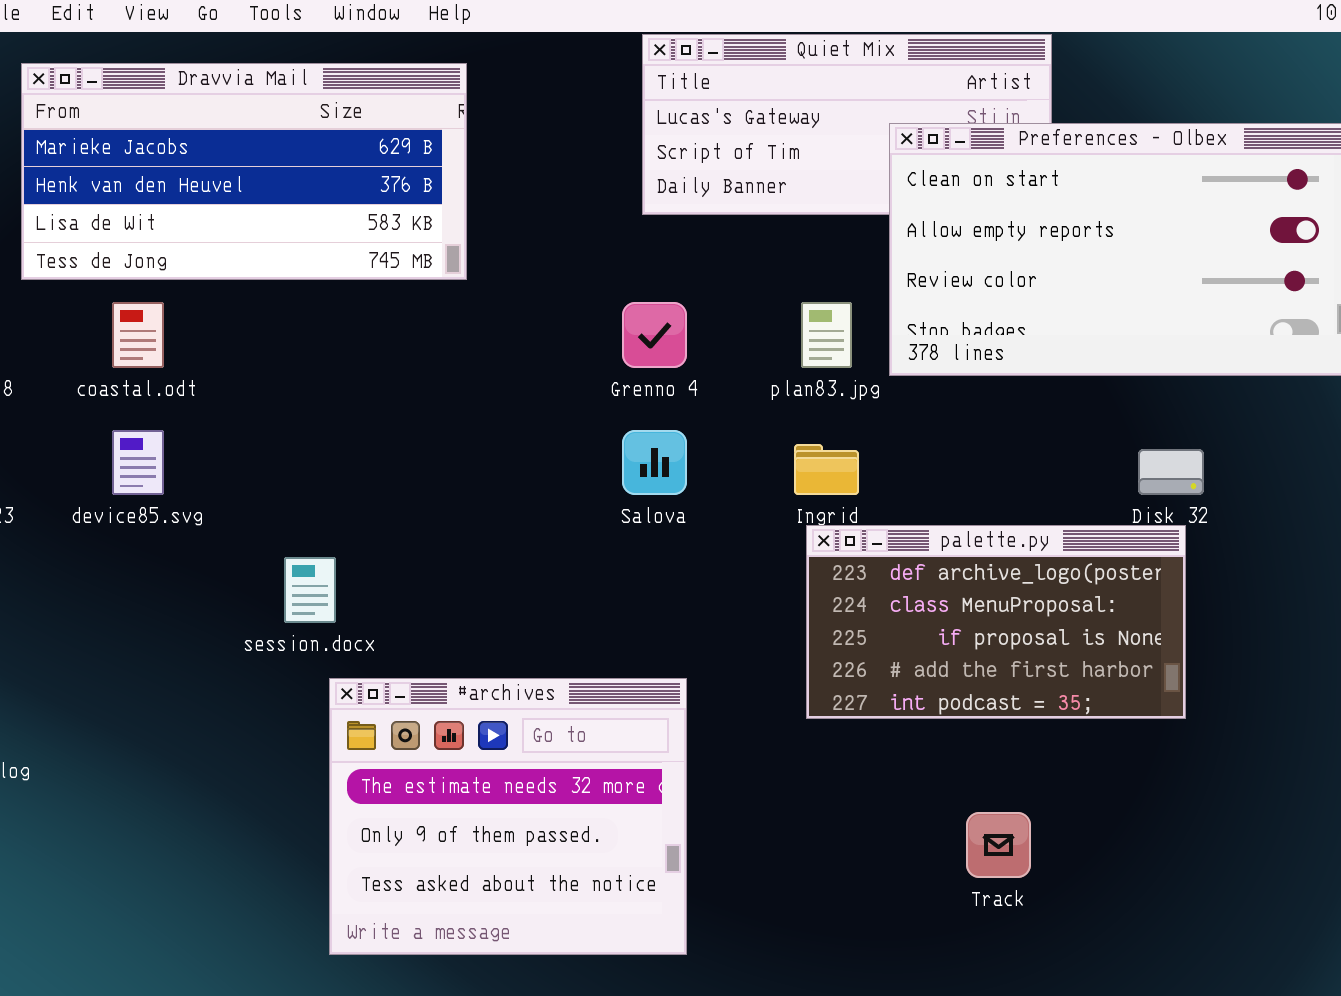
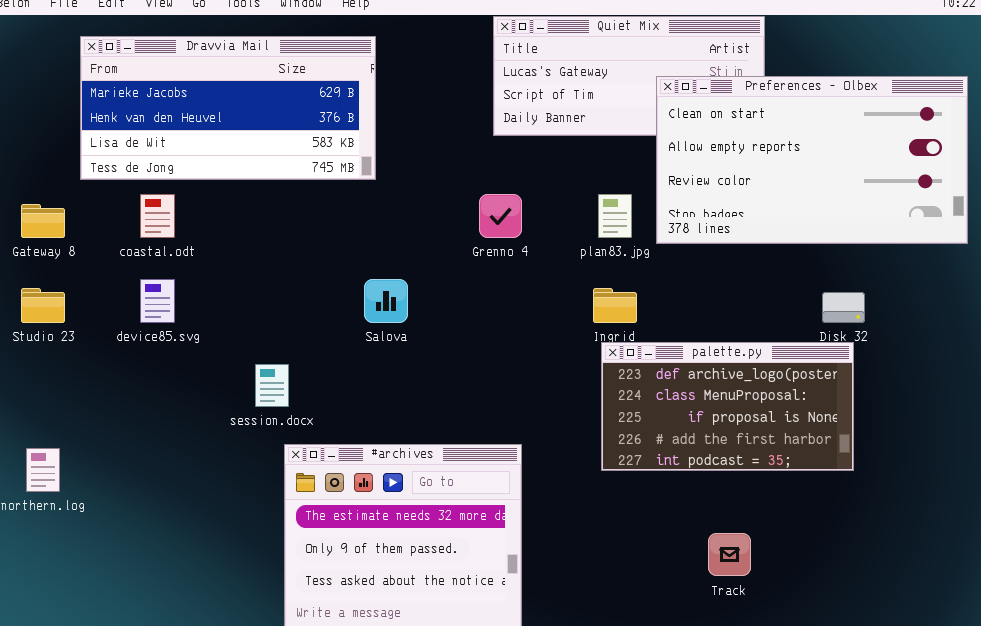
Salova: [622,430,687,495] -> [364,279,408,323], moved

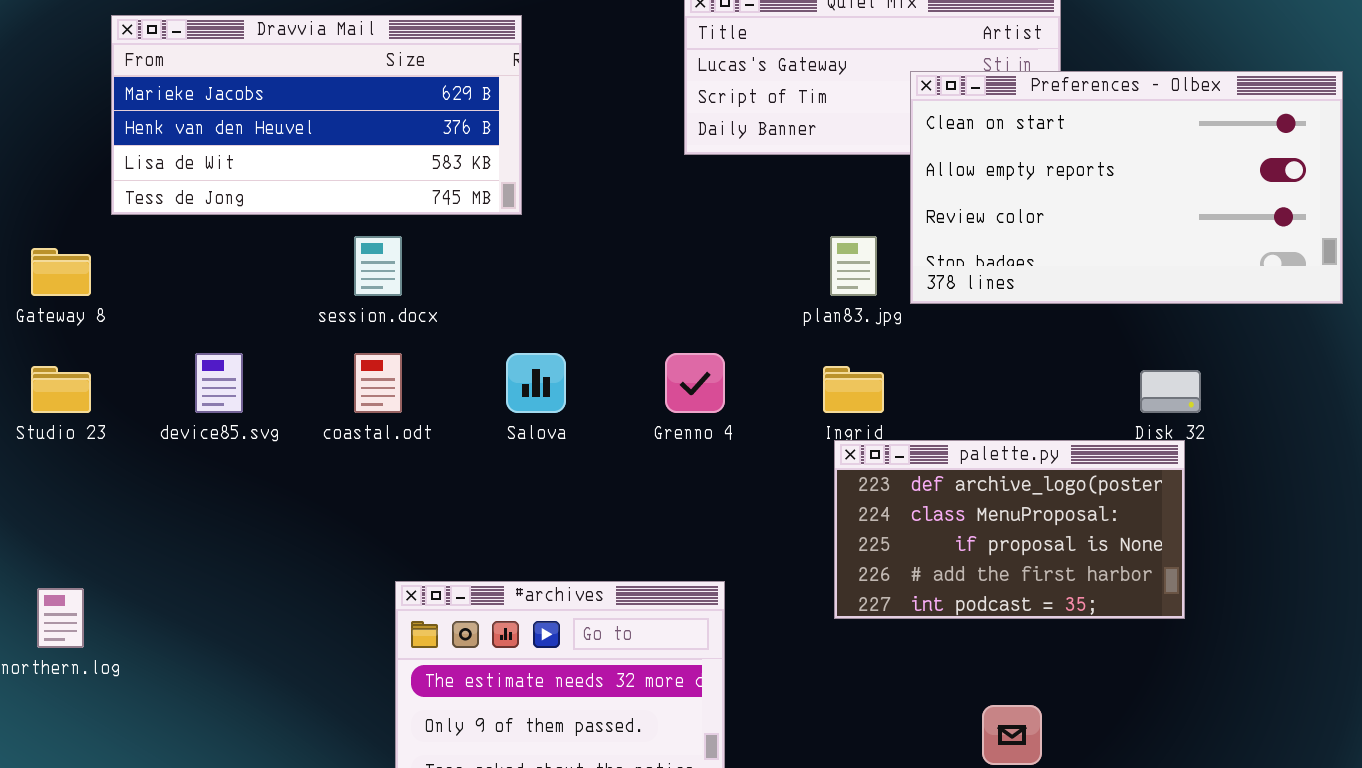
coastal.odt: [140,194,175,238] -> [354,353,402,413], moved
Grenno 4: [479,194,522,238] -> [665,353,725,413], moved
session.docx: [255,364,289,407] -> [354,236,402,296], moved

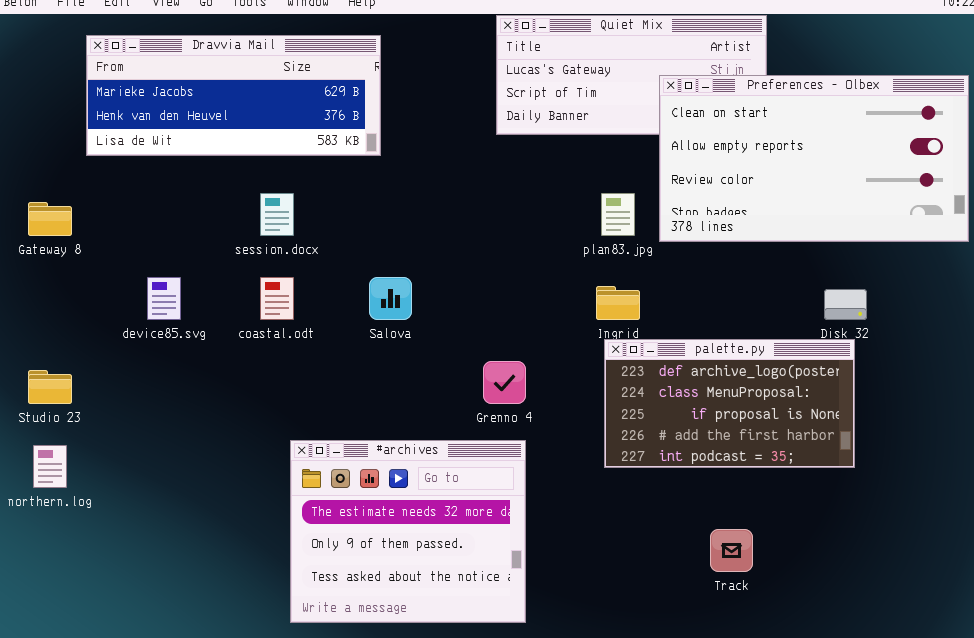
Dravvia Mail: [111,15,522,215] -> [86,35,381,156], resized
Grenno 4: [665,353,725,413] -> [483,361,526,404], moved
Studio 23: [31,366,91,413] -> [28,370,72,404], moved

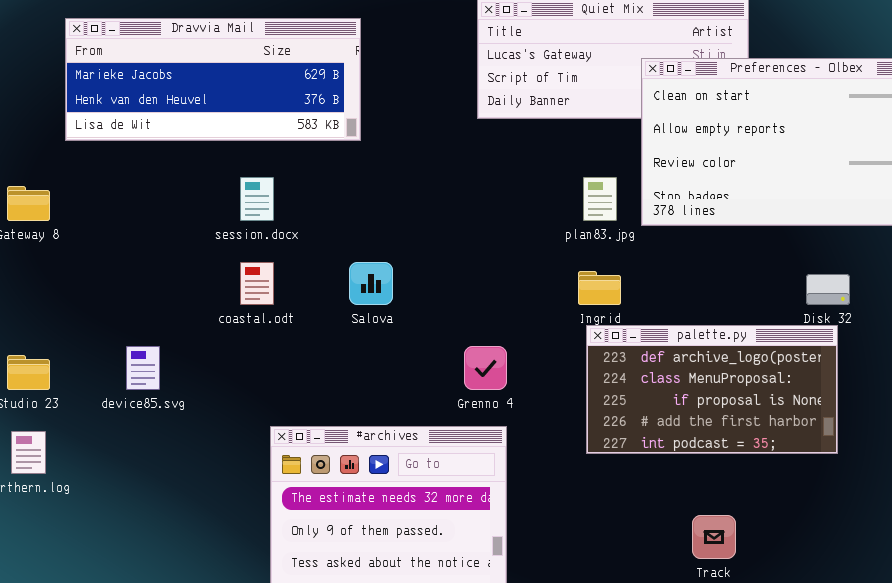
device85.svg: [147,277,181,320] -> [126,346,160,390], moved

